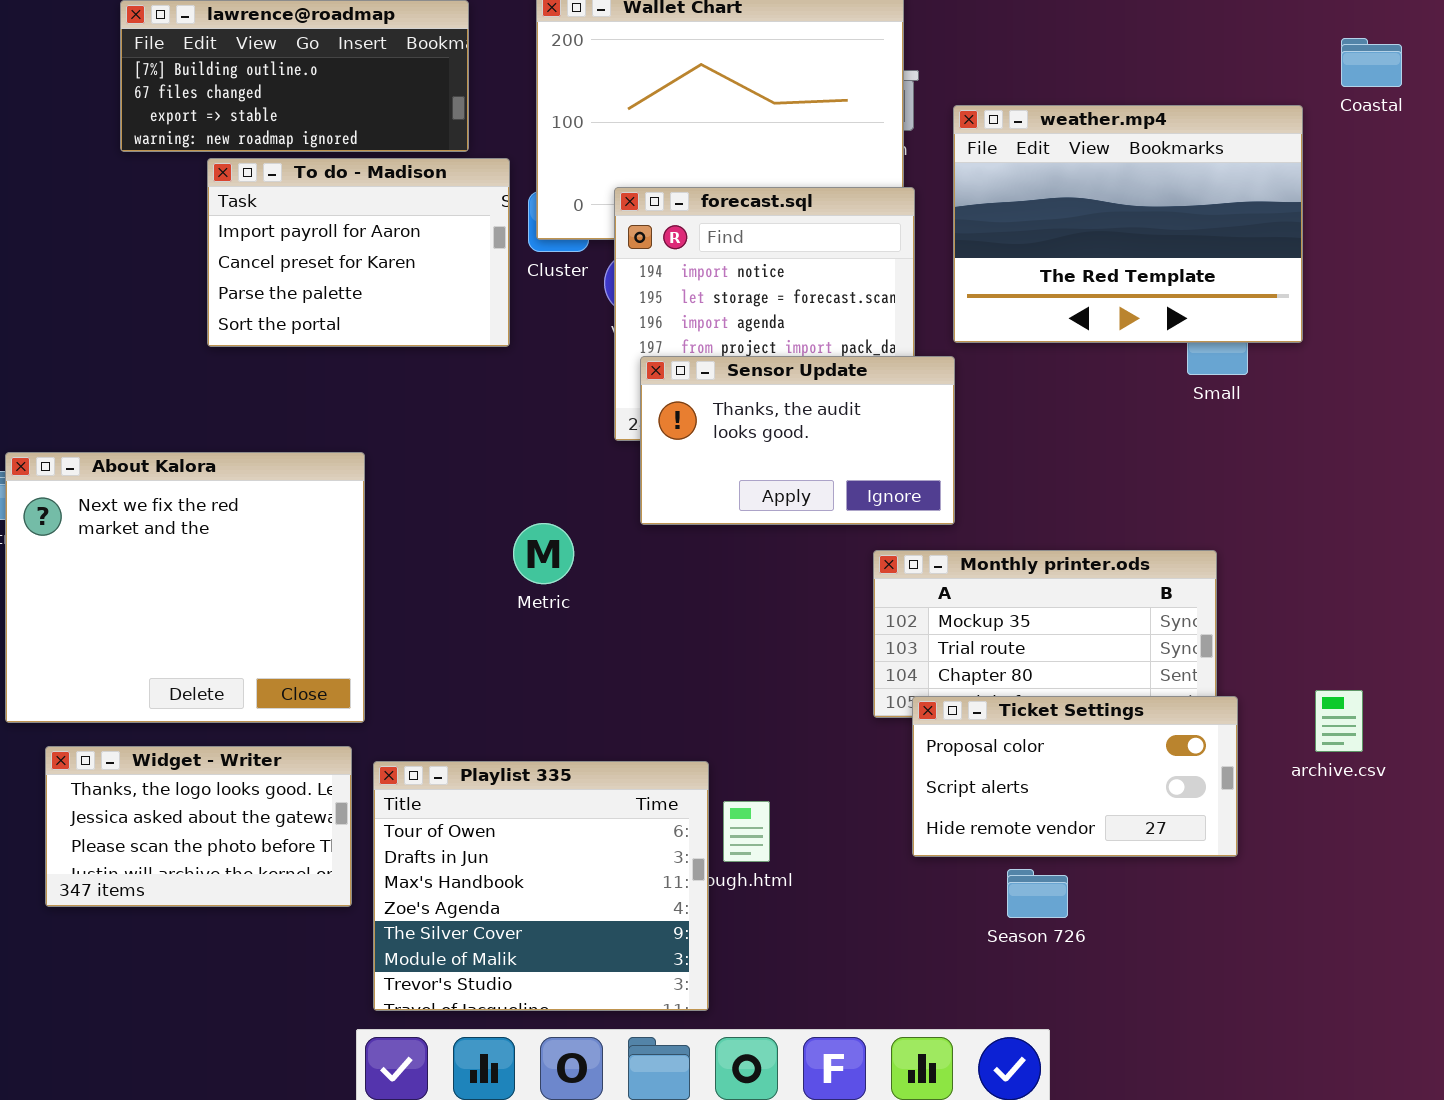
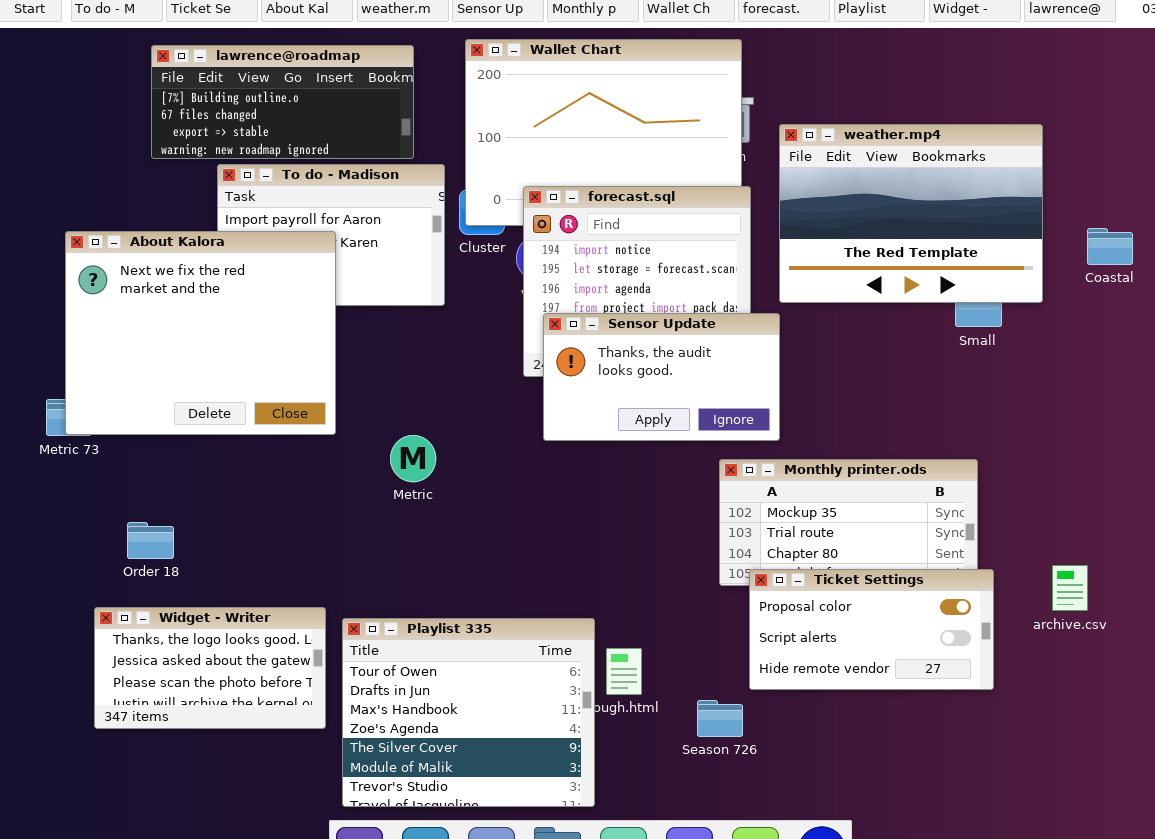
Coastal: [1341,38,1402,87] -> [1087,228,1133,265], moved
About Kalora: [5,452,365,723] -> [65,231,336,435], moved
Metric: [513,523,574,584] -> [390,435,436,482], moved
Season 726: [1007,869,1068,918] -> [697,700,743,737], moved

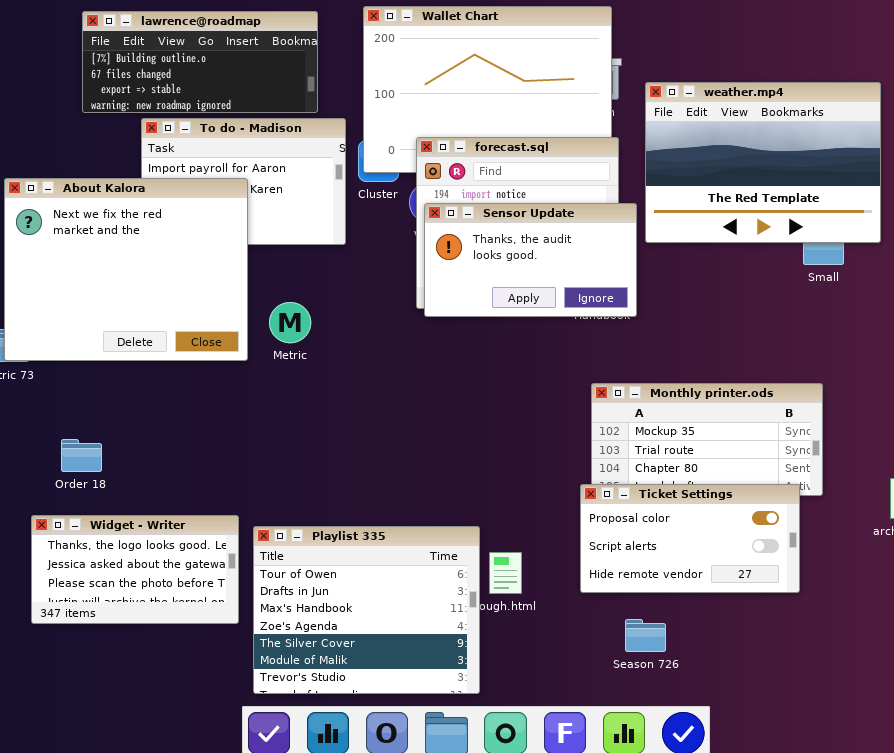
Sensor Update: [543,313,780,441] -> [424,203,637,317], moved
Metric: [390,435,436,482] -> [269,302,311,343], moved
Ticket Settings: [749,569,994,690] -> [580,484,800,593], moved
Season 726: [697,700,743,737] -> [625,619,666,652], moved

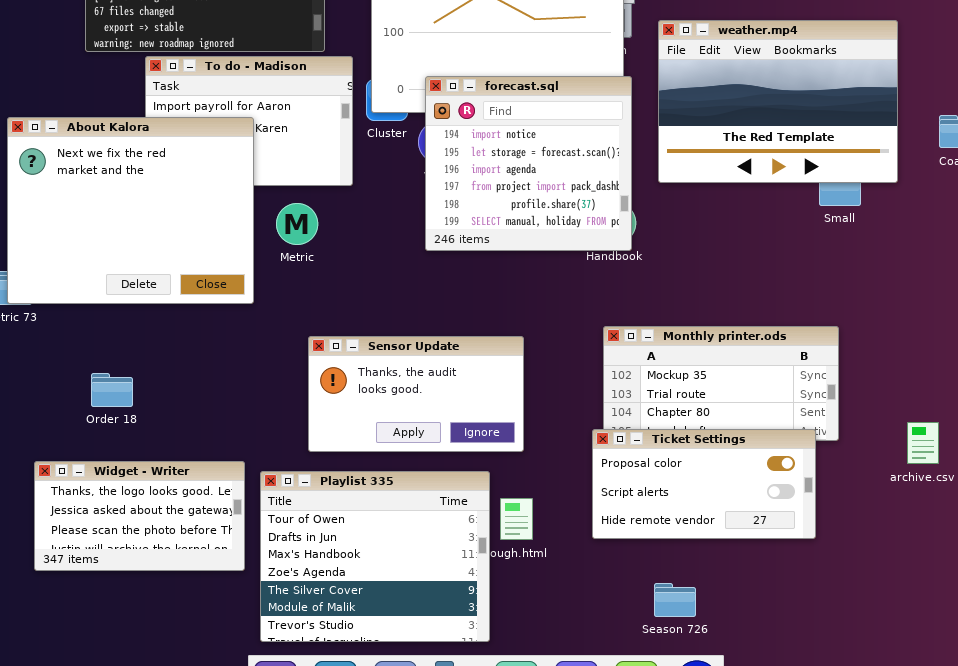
Sensor Update: [424,203,637,317] -> [308,336,524,452], moved
Metric: [269,302,311,343] -> [276,203,318,245], moved
Order 18: [61,439,102,472] -> [91,373,133,407], moved
Season 726: [625,619,666,652] -> [654,583,696,617], moved

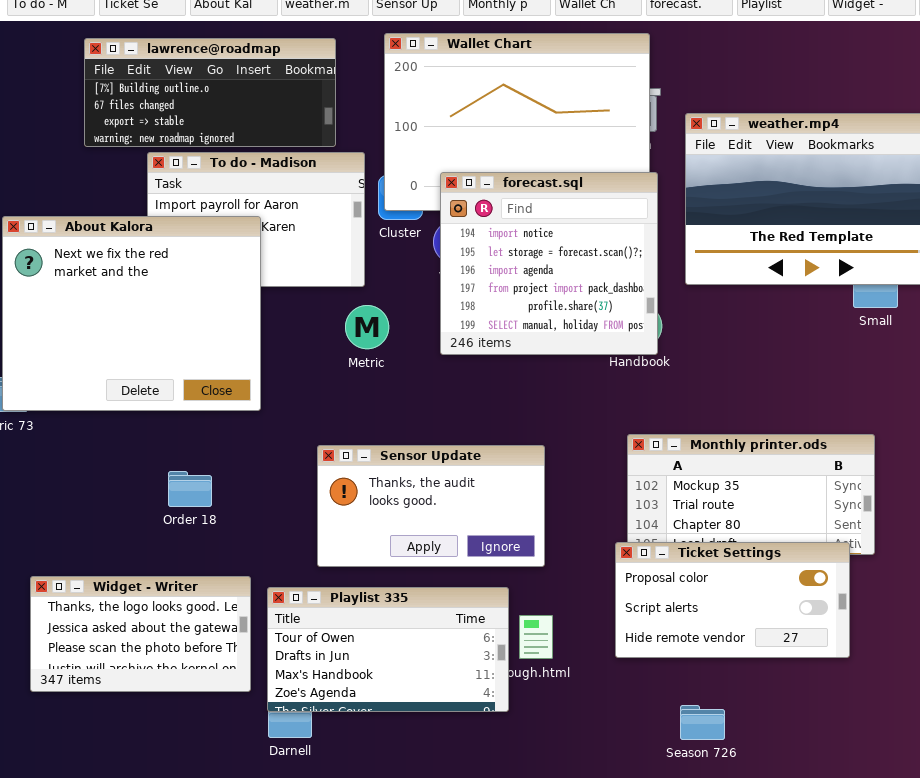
Metric: [276,203,318,245] -> [345,305,389,349], moved
Order 18: [91,373,133,407] -> [168,471,212,507], moved
Playlist 335: [260,471,490,642] -> [267,587,509,712], resized

